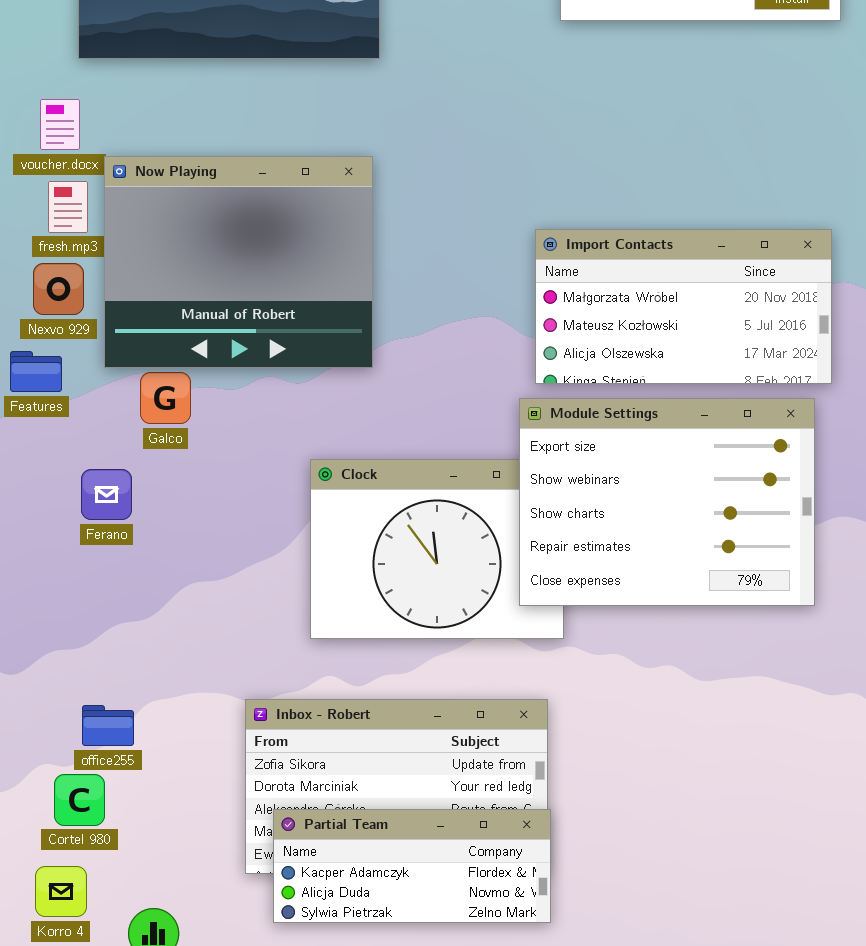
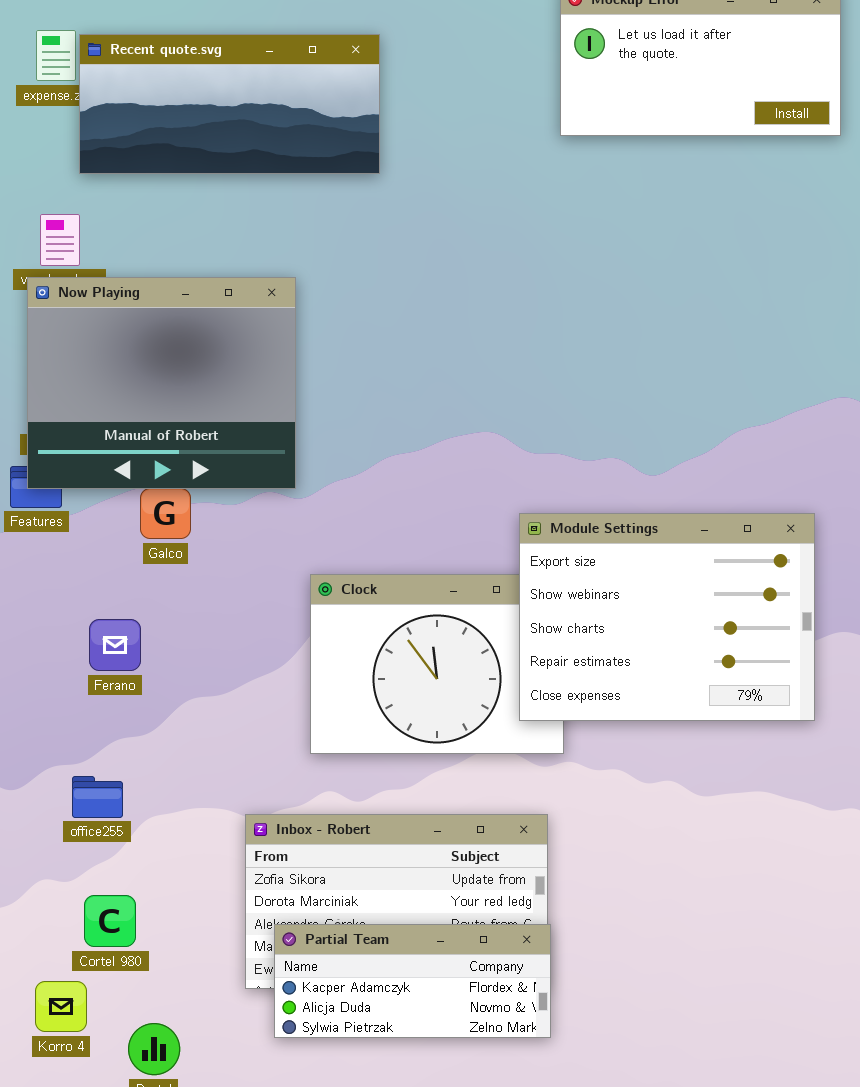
Now Playing: [104,156,373,368] -> [27,277,296,489], moved
Import Contacts: [535,229,832,384] -> none, closed
Ferano: [81,469,132,520] -> [89,619,141,671], moved
office255: [82,705,134,746] -> [72,776,123,818], moved
Cortel 980: [54,774,105,826] -> [84,895,136,947], moved

